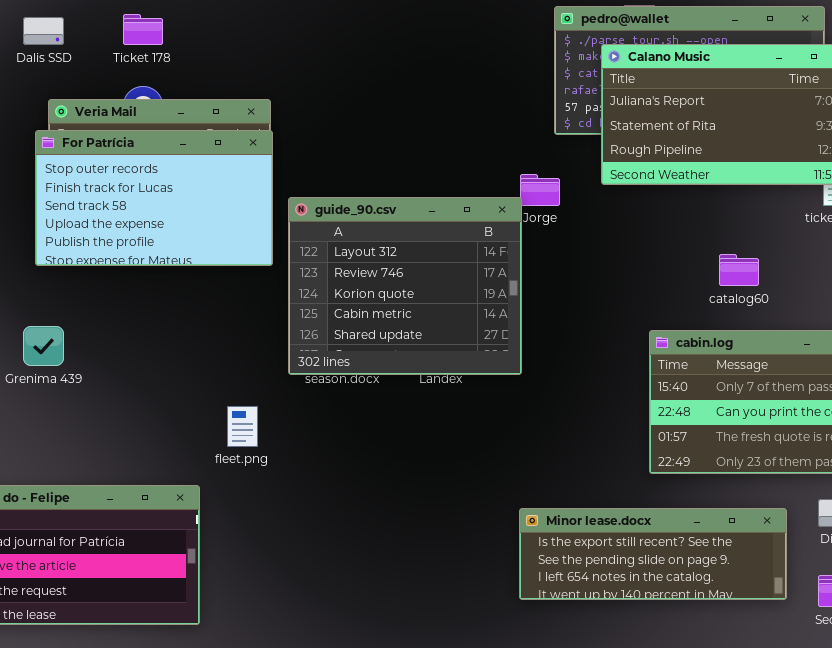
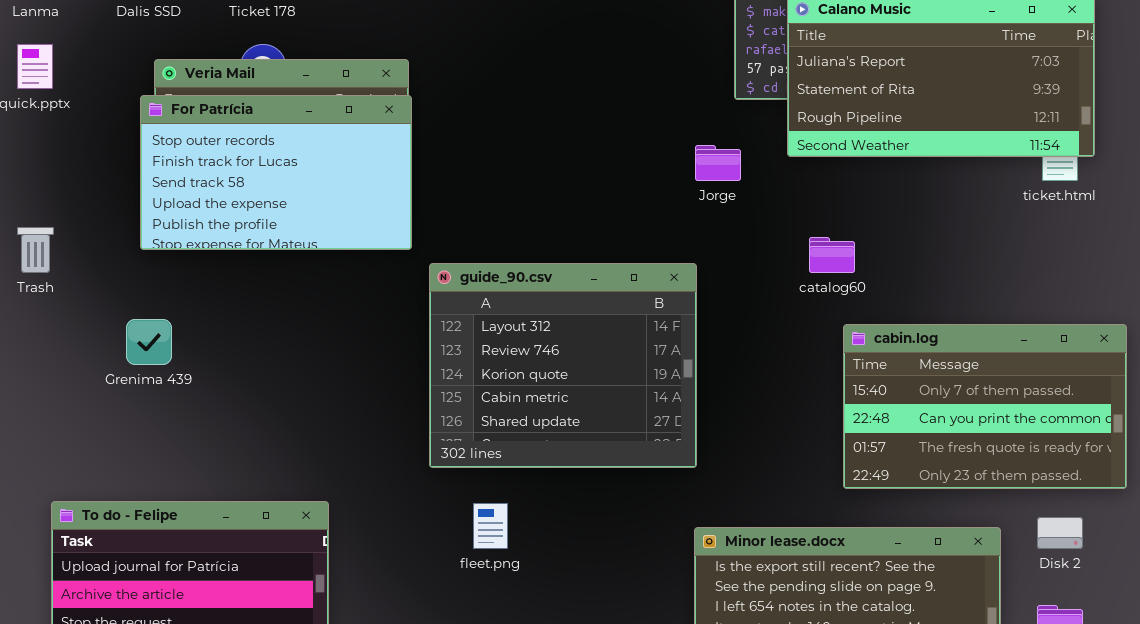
guide_90.csv: [288,197,522,375] -> [429,263,697,468], moved
catalog60: [719,254,759,286] -> [809,237,855,273], moved
fleet.png: [227,406,258,447] -> [473,503,508,549], moved

